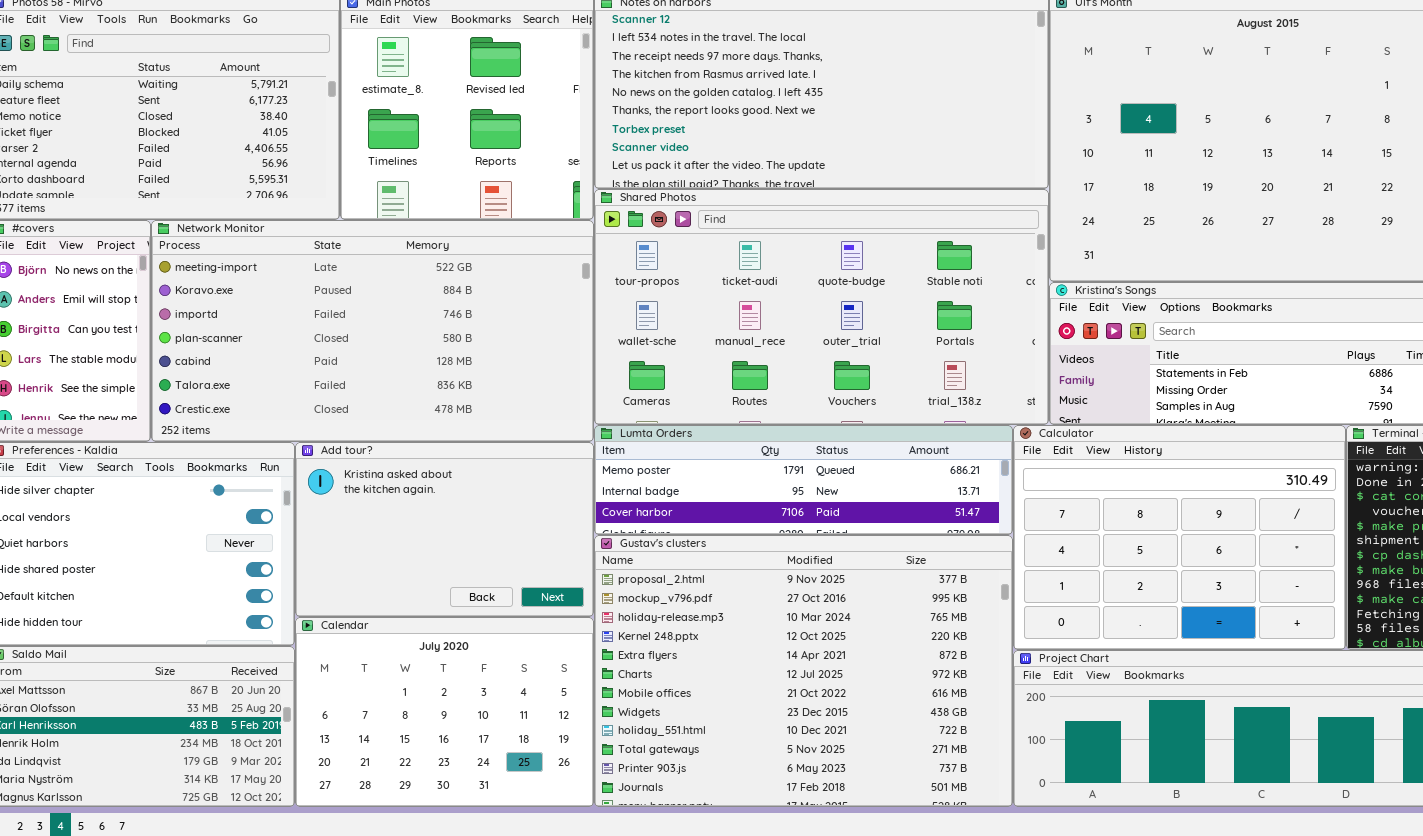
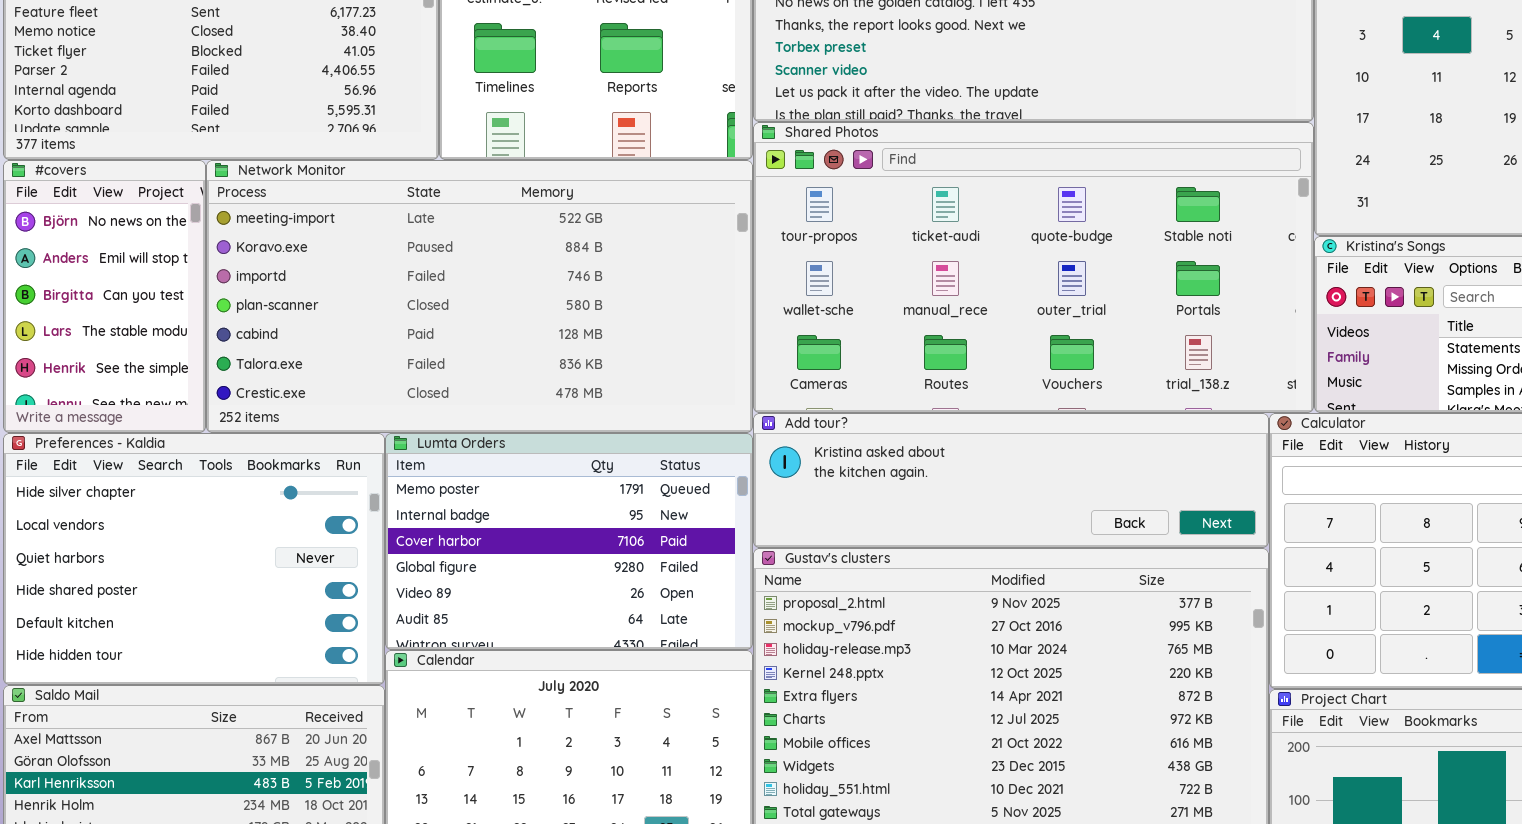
Lumta Orders: [594,425,1013,535] -> [385,433,753,650], moved, resized
Add tour?: [295,442,594,617] -> [753,413,1269,548], moved, resized

